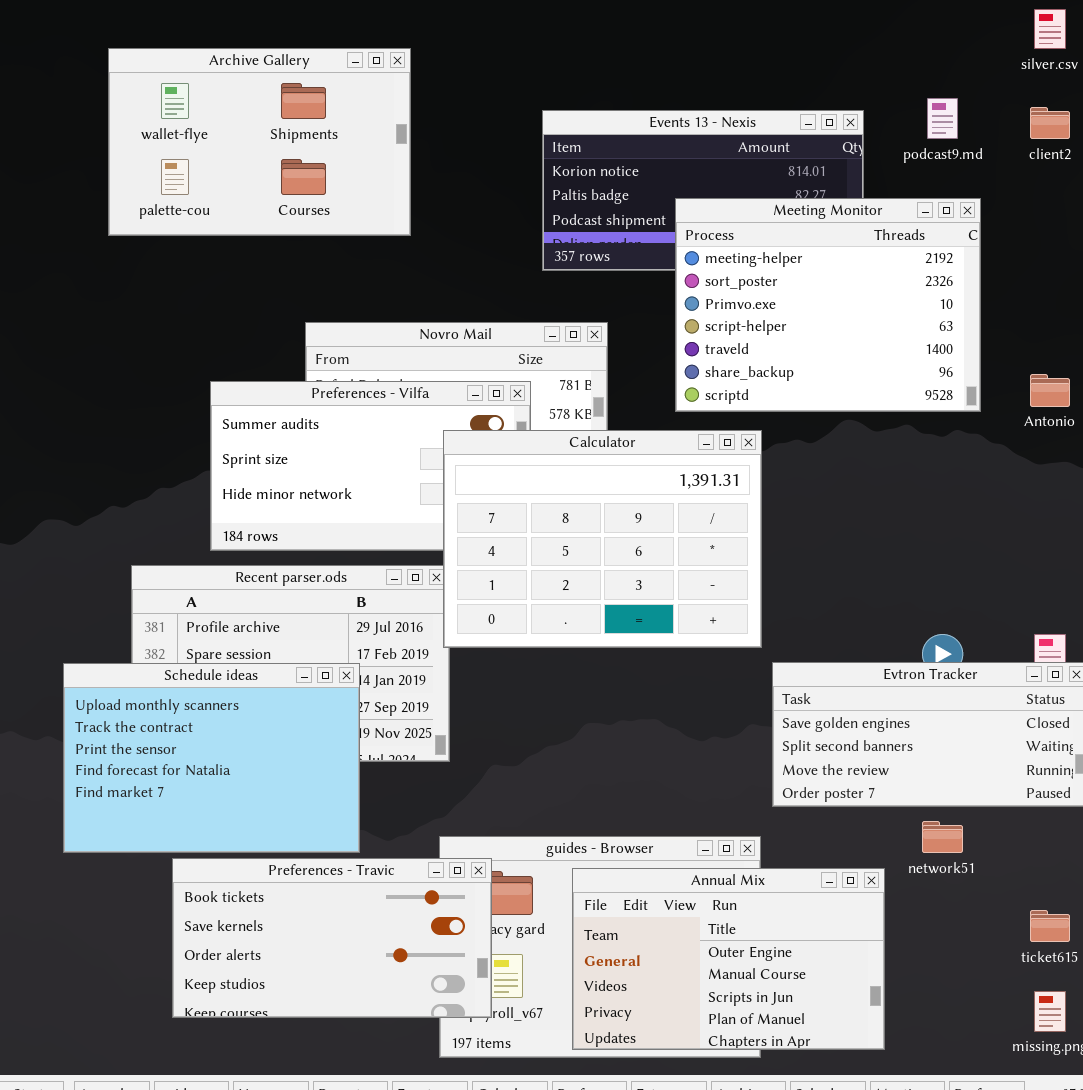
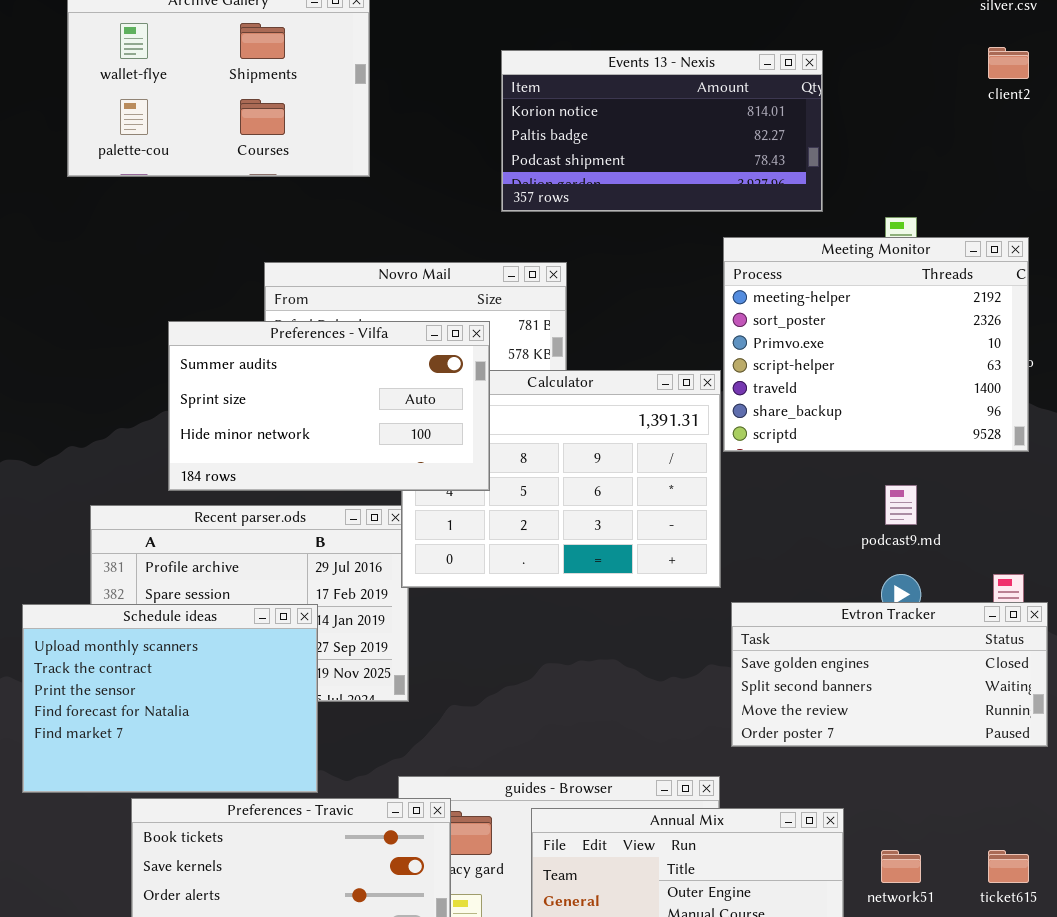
podcast9.md: [927,98,958,139] -> [885,485,917,525], moved
Meeting Monitor: [675,198,981,412] -> [723,237,1029,452], moved
Preferences - Vilfa: [210,381,531,551] -> [168,321,490,491], raised
network51: [922,821,963,853] -> [881,850,921,883], moved

